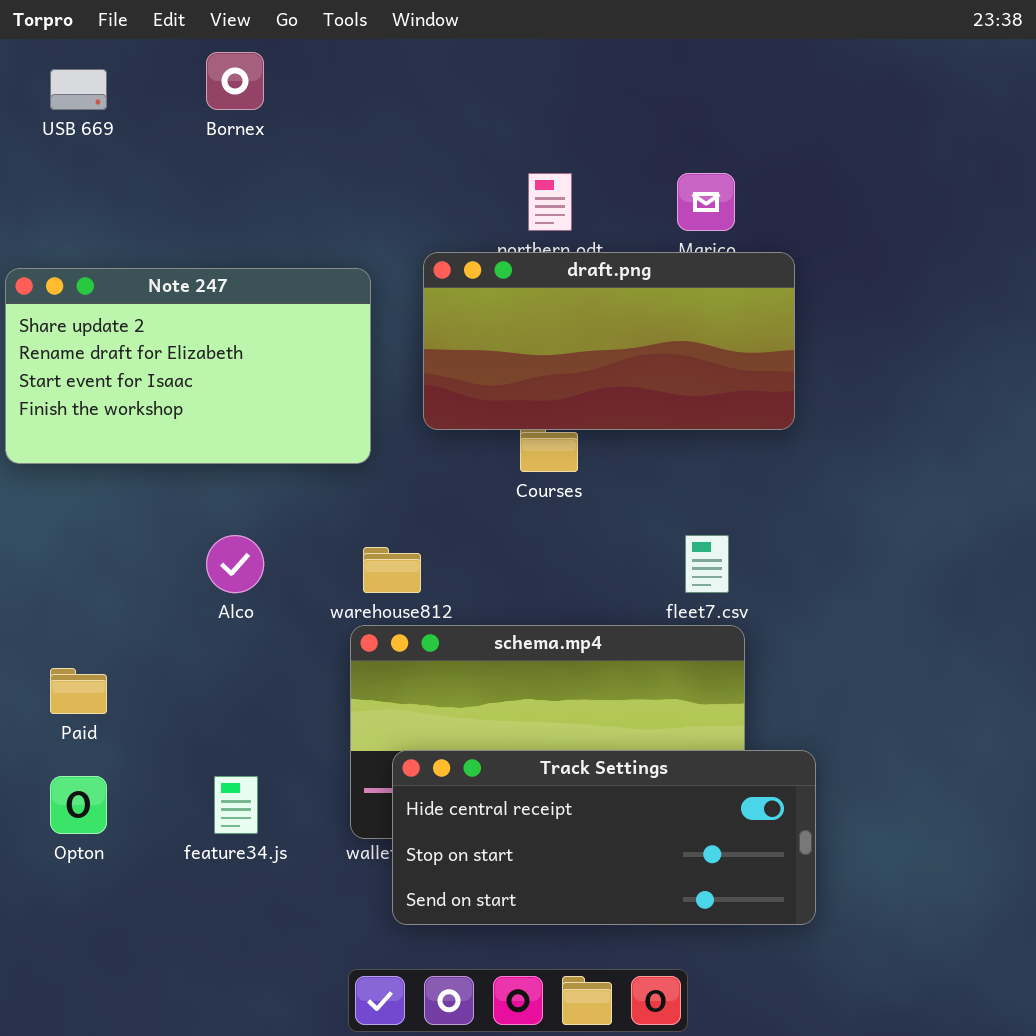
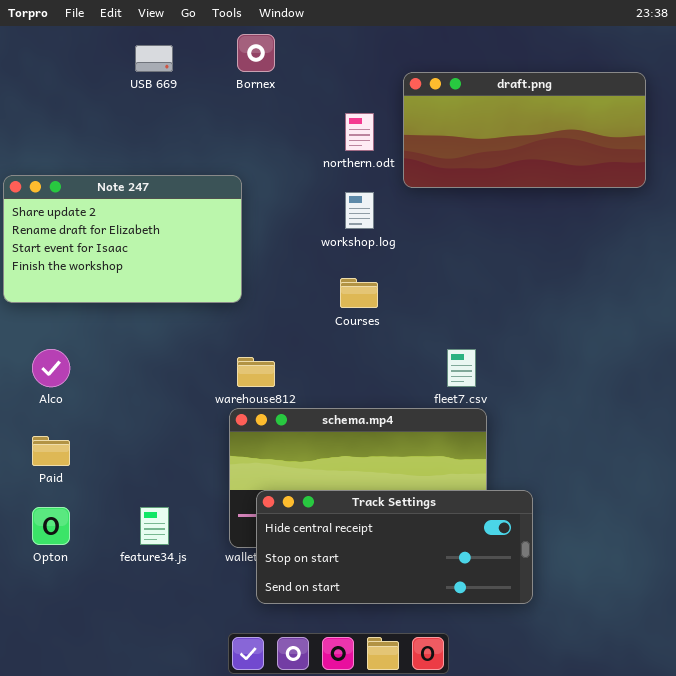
Bornex: [206,52,264,110] -> [237,34,275,72], moved
USB 669: [50,69,107,110] -> [135,45,173,72], moved
draft.png: [423,252,795,430] -> [403,72,646,188], moved
Alco: [206,535,264,593] -> [32,349,70,387], moved

